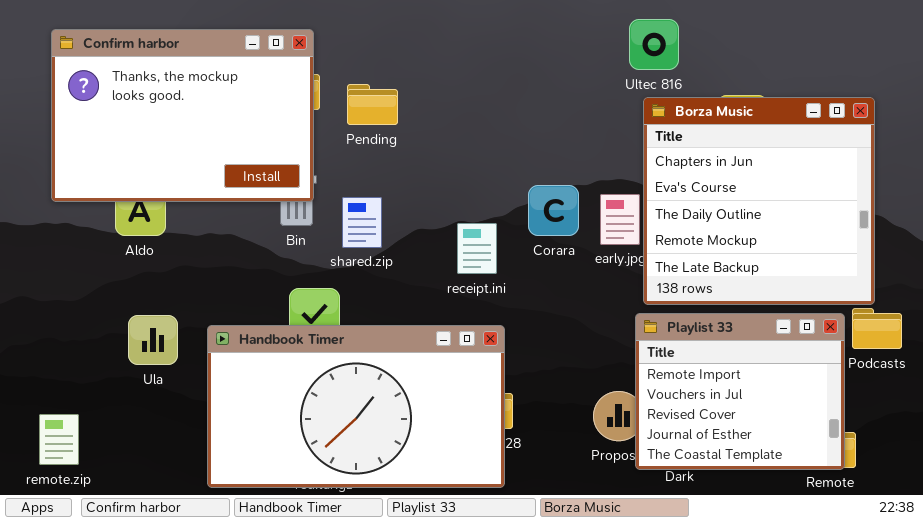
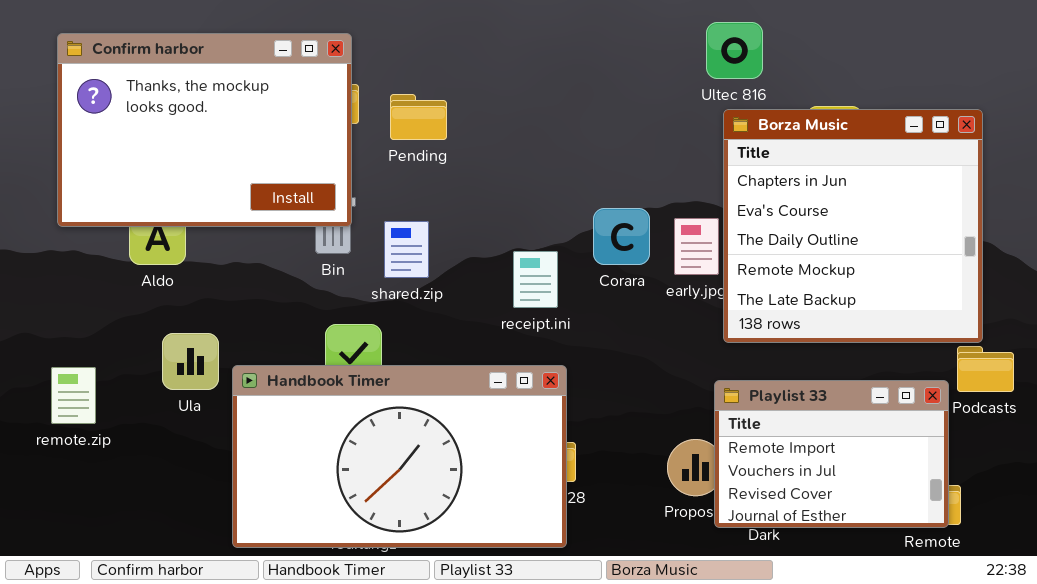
Playlist 33: [635,313,845,470] -> [714,380,949,528], resized
Ula: [128,315,178,365] -> [162,333,219,390], moved
remote.zip: [39,414,79,465] -> [51,367,96,424], moved

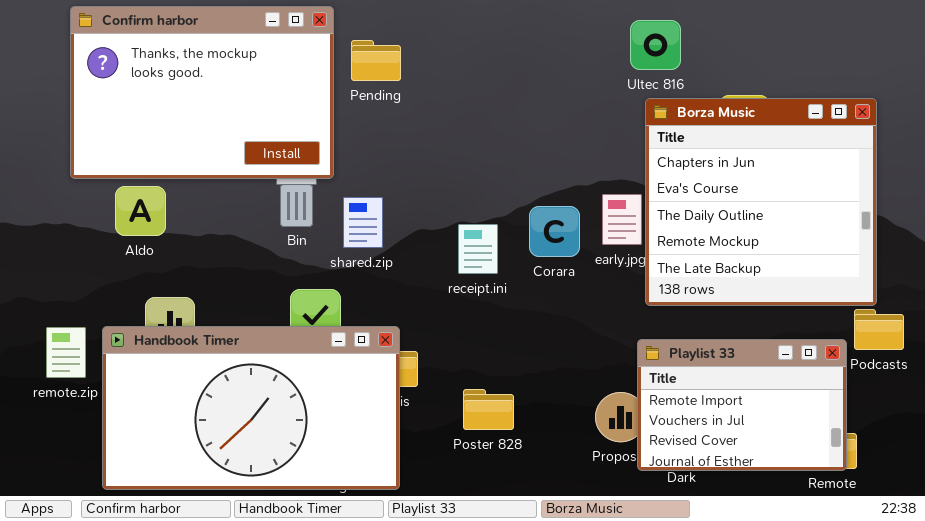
Confirm harbor: [57,33,352,227] -> [70,6,334,179], moved
Pending: [390,94,447,140] -> [351,40,401,81], moved
Corara: [593,208,650,265] -> [529,206,580,257], moved
Handbook Timer: [232,365,567,548] -> [102,326,400,490], moved

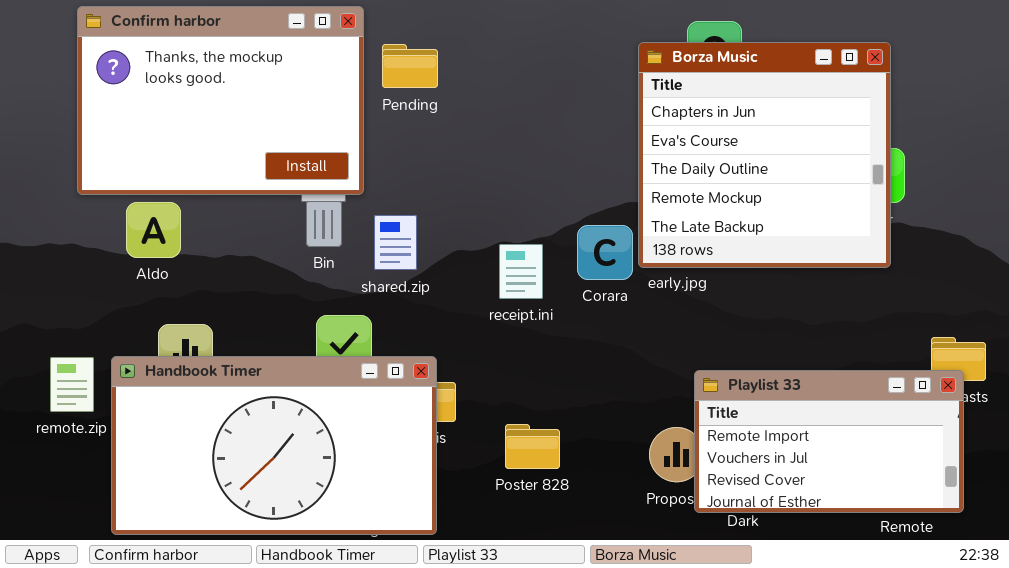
Borza Music: [645,98,877,306] -> [638,42,891,268], moved
Playlist 33: [637,339,847,471] -> [694,370,964,513], resized

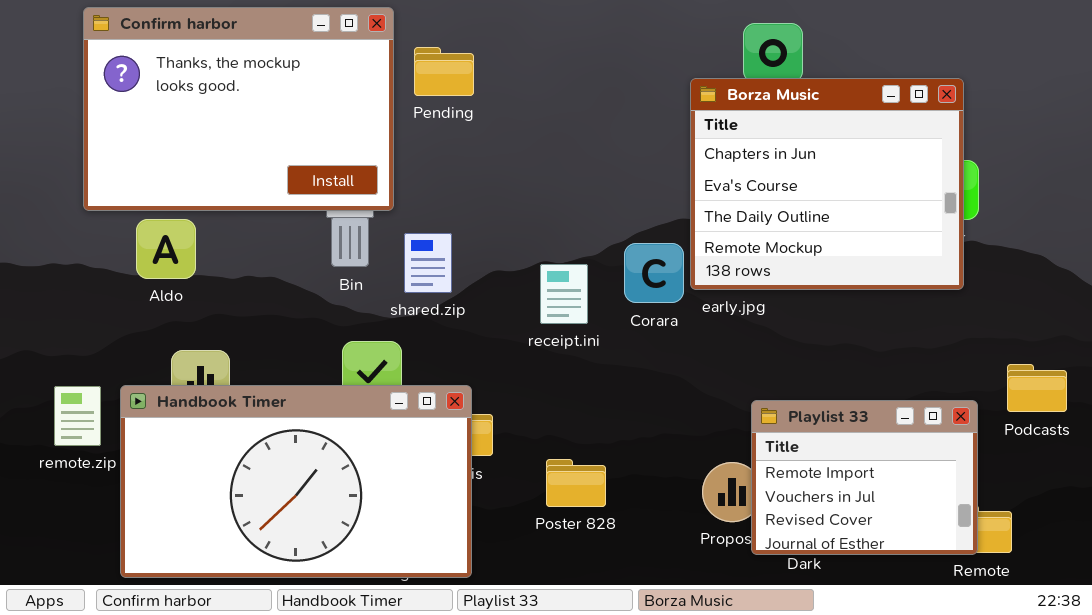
Borza Music: [638,42,891,268] -> [690,78,964,290], resized
Playlist 33: [694,370,964,513] -> [751,400,978,555], resized

